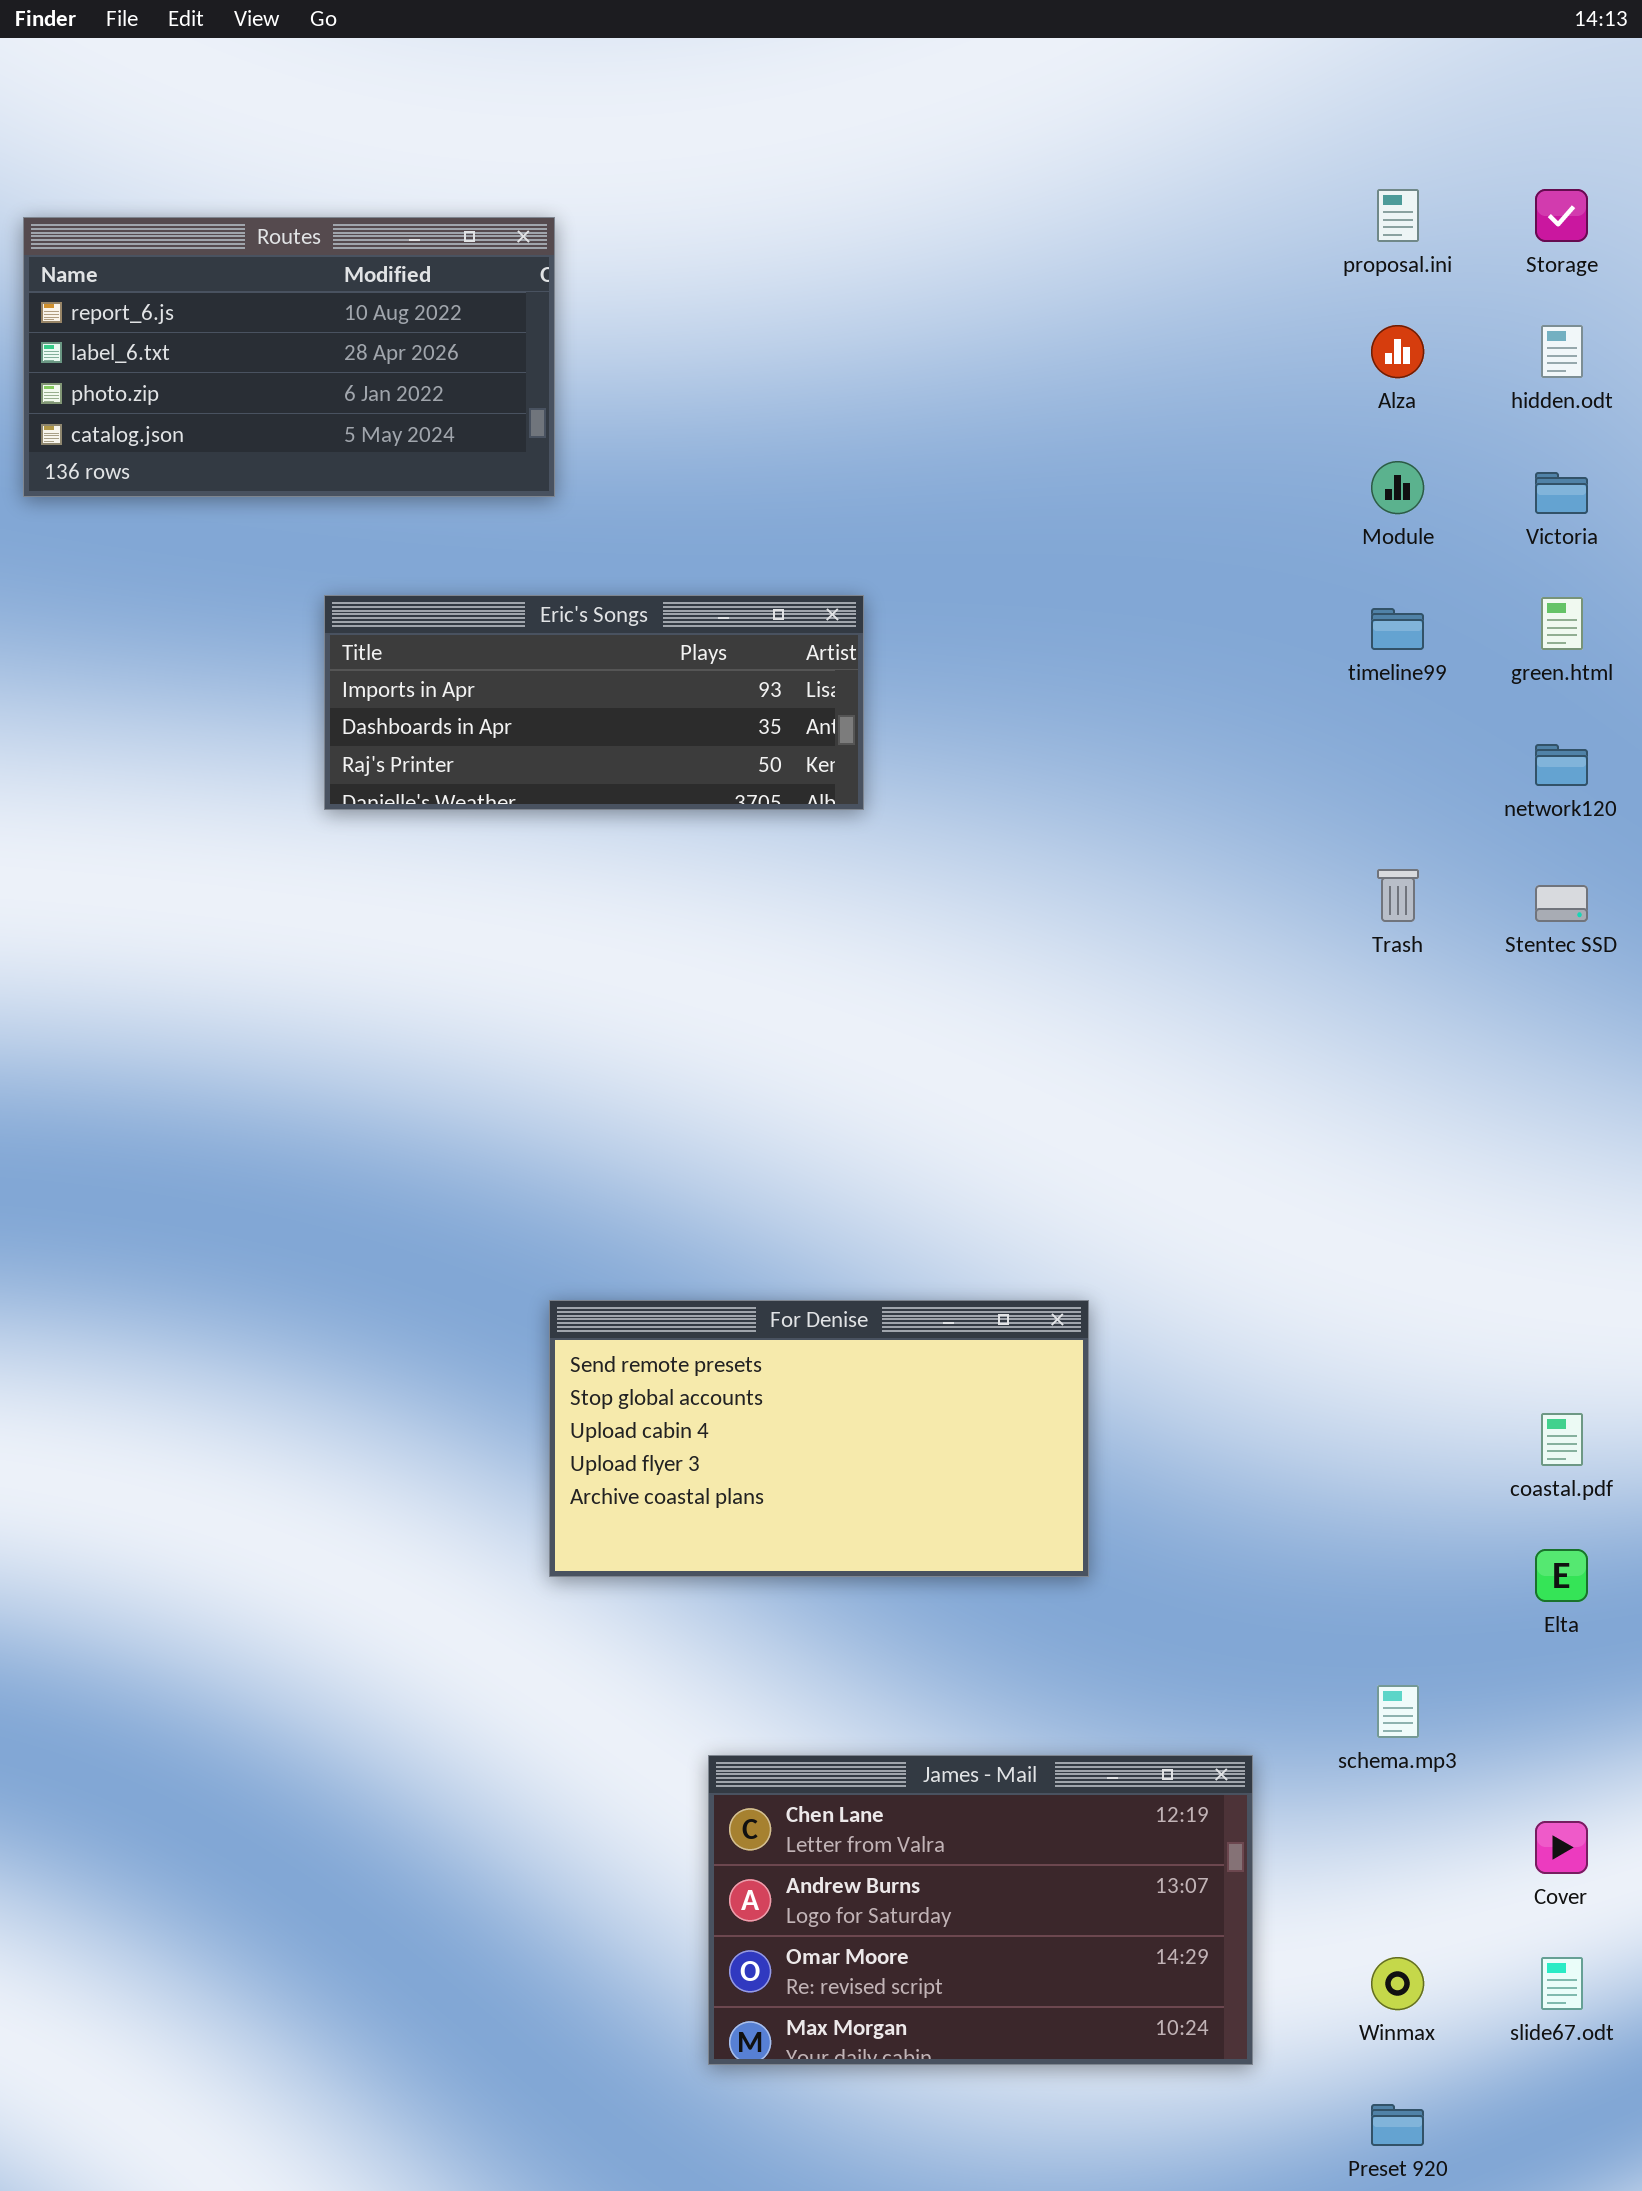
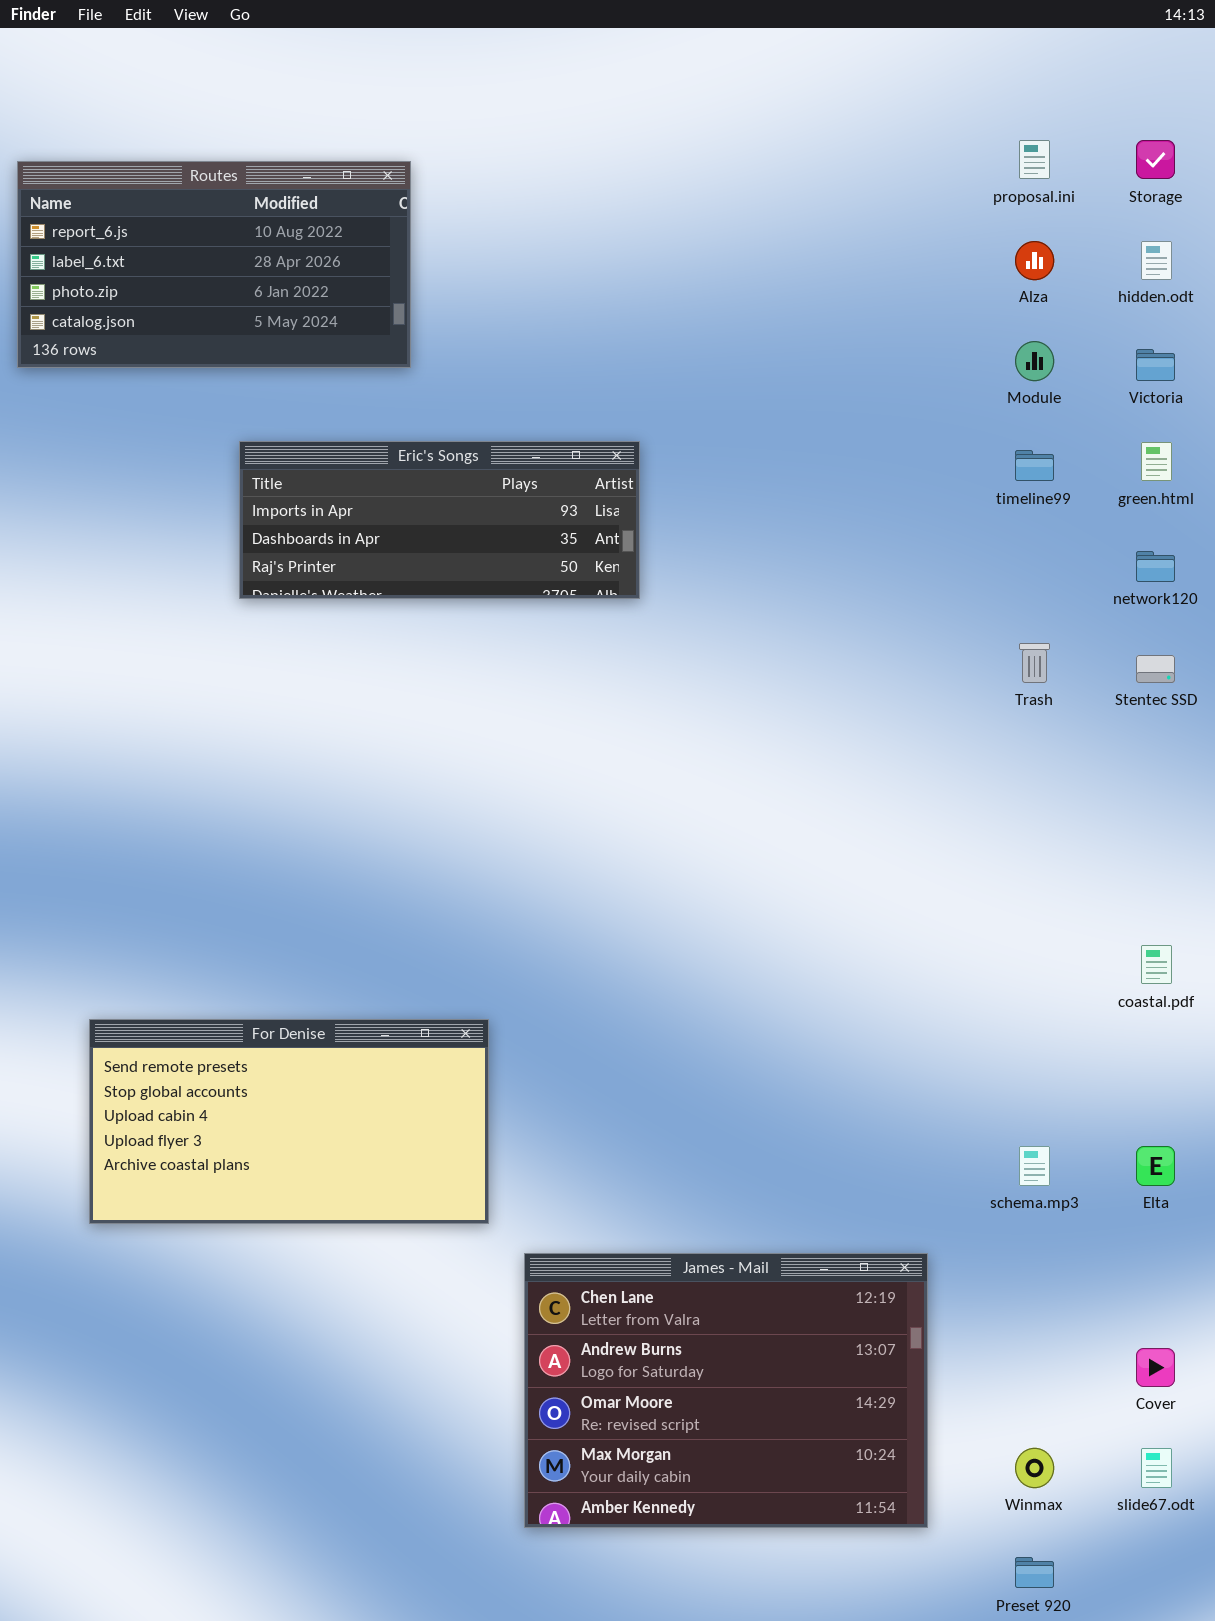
For Denise: [549,1300,1089,1577] -> [89,1019,489,1224], moved
coastal.pdf: [1541,1413,1583,1466] -> [1141,945,1172,984], moved
schema.mp3: [1377,1685,1419,1738] -> [1019,1146,1050,1186], moved
James - Mail: [708,1755,1253,2065] -> [524,1253,928,1528], resized

